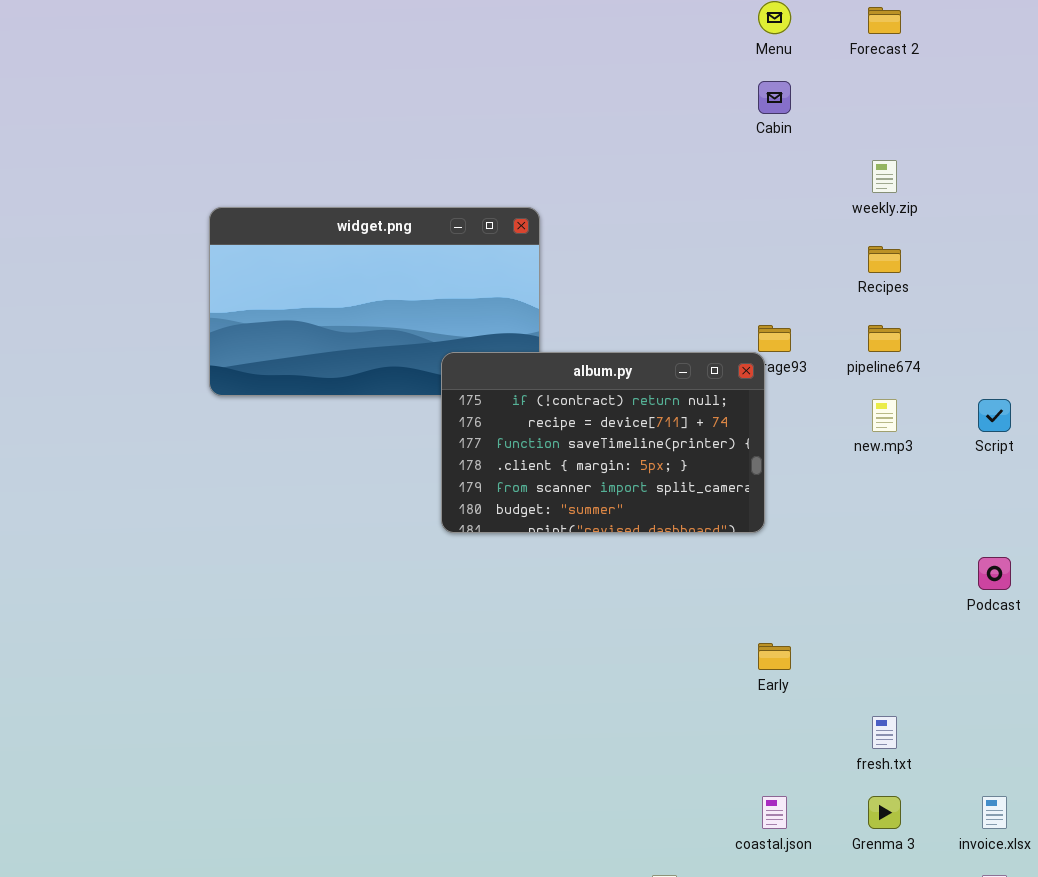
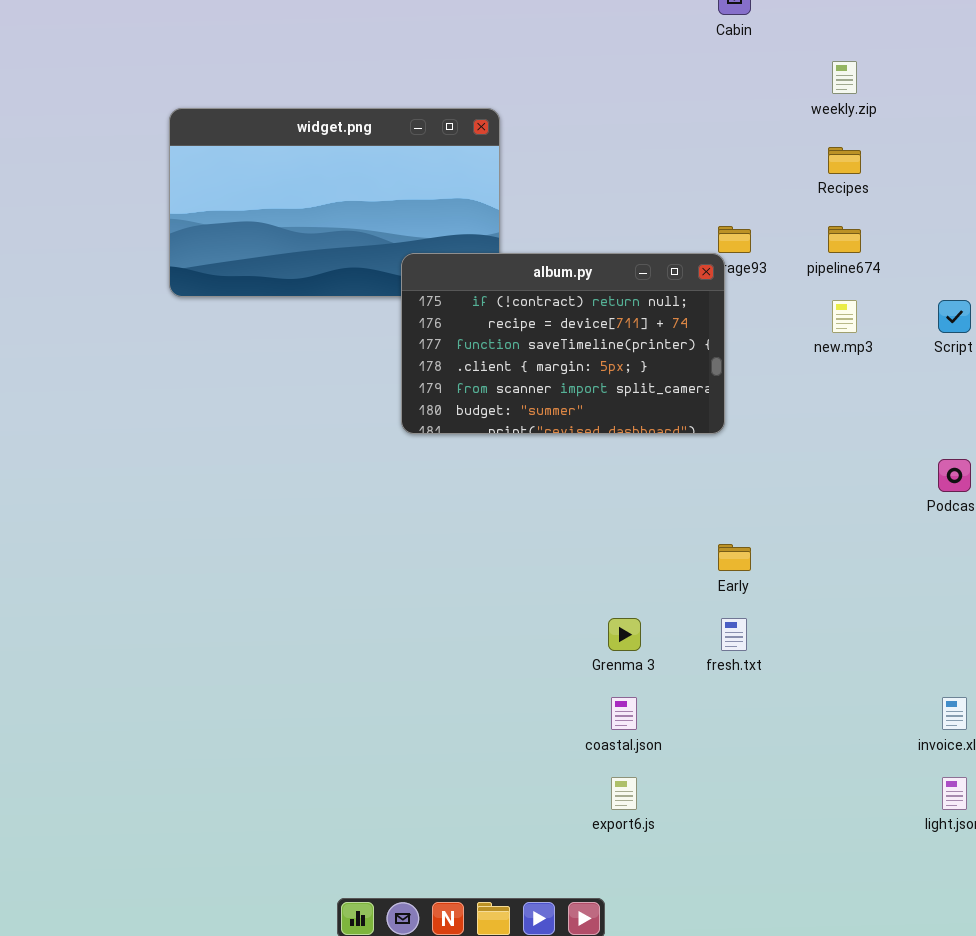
fresh.txt: [872,716,897,749] -> [721,618,747,651], moved
coastal.json: [762,796,787,829] -> [611,697,637,730], moved
Grenma 3: [868,796,901,829] -> [608,618,641,651], moved

